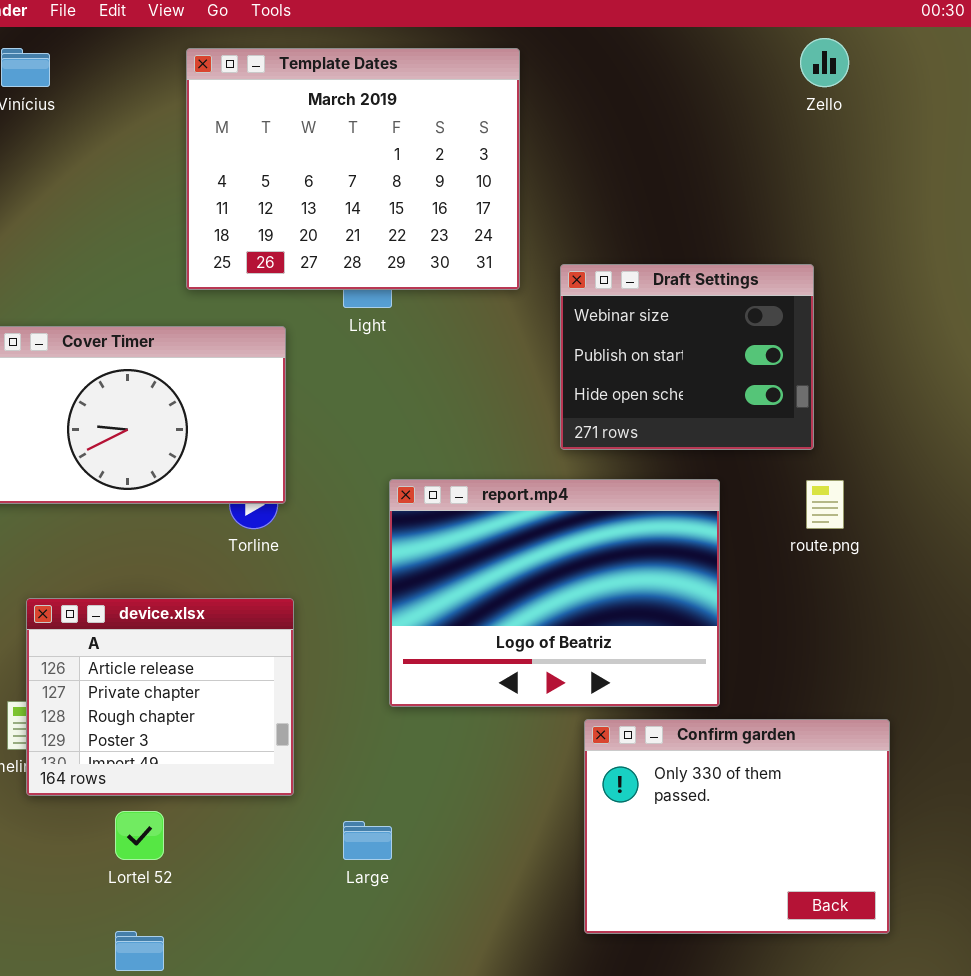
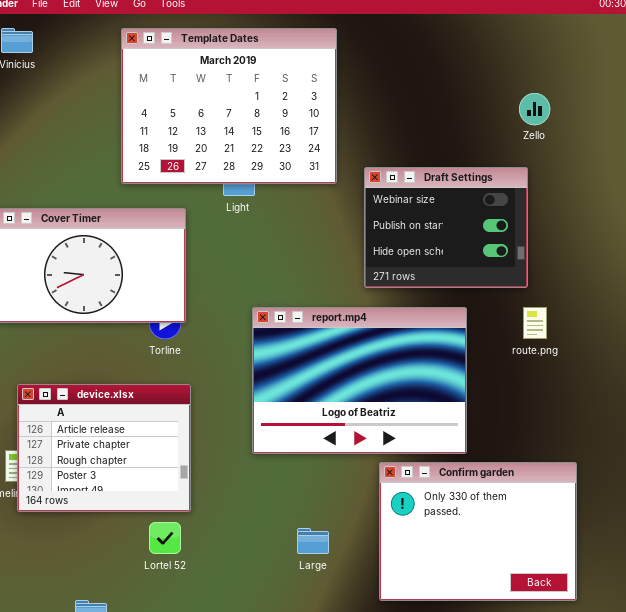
Zello: [800,38,849,87] -> [519,93,550,125], moved
Lortel 52: [115,811,164,860] -> [149,522,181,554], moved
Large: [343,821,392,860] -> [297,528,329,554], moved

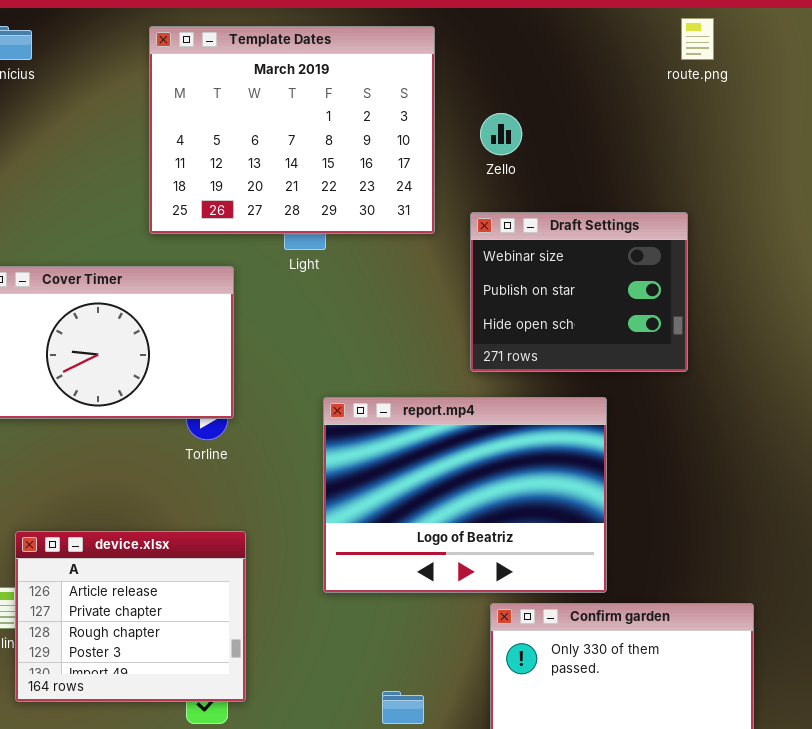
Zello: [519,93,550,125] -> [480,113,522,155], moved
route.png: [523,307,547,339] -> [681,18,714,60], moved
device.xlsx: [17,384,191,512] -> [15,531,246,702], moved

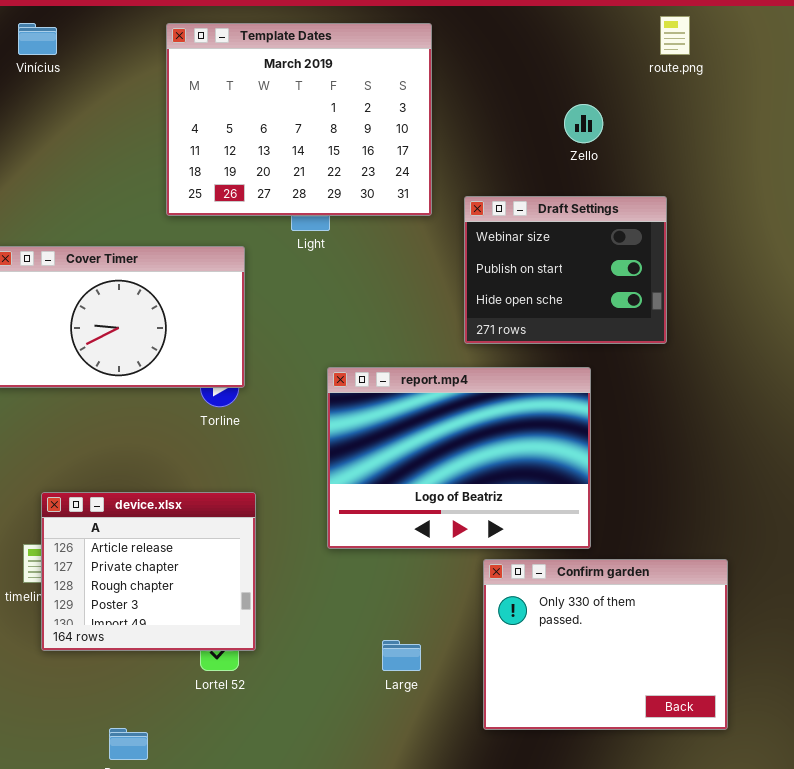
Zello: [480,113,522,155] -> [564,104,603,143], moved

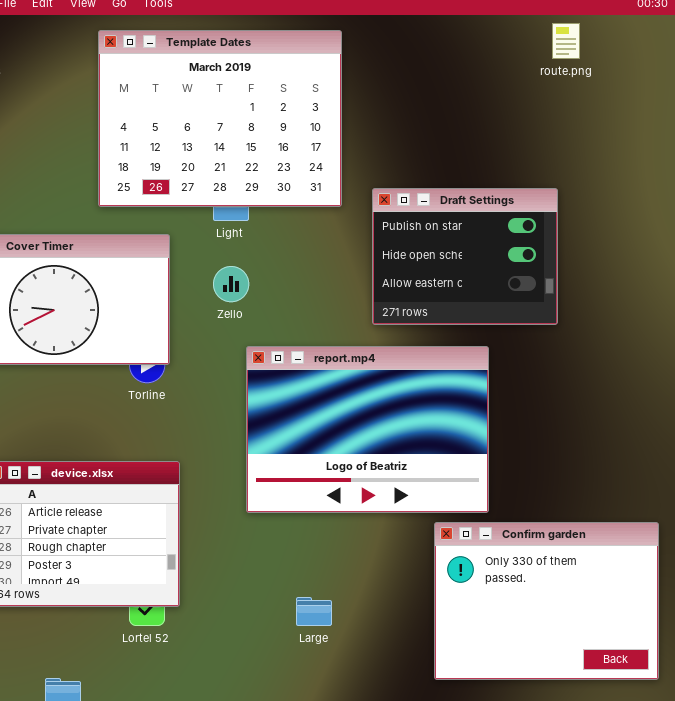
Zello: [564,104,603,143] -> [213,266,249,302], moved
Draft Settings: [464,196,667,344] -> [372,188,558,325], scrolled down 1 row
Confirm garden: [483,559,728,730] -> [434,522,659,680], moved

